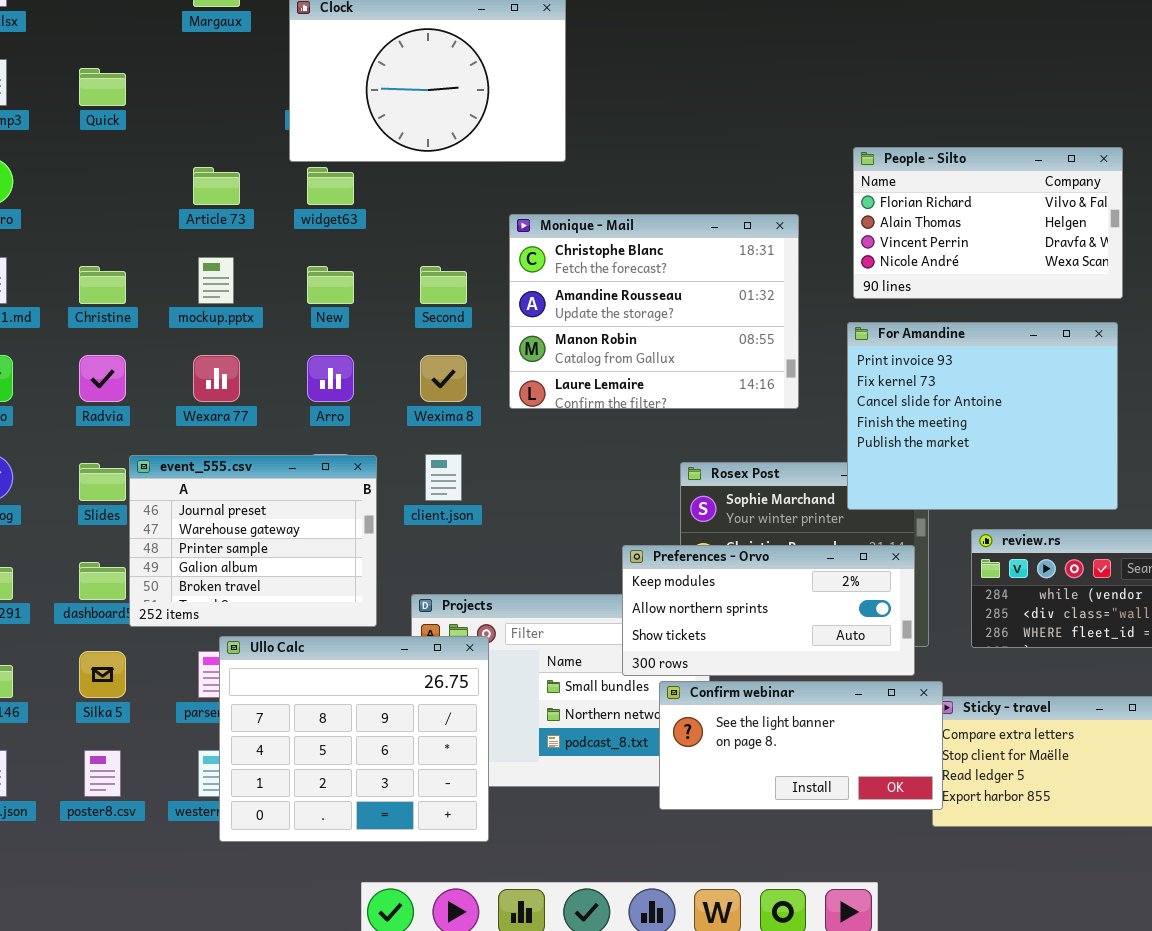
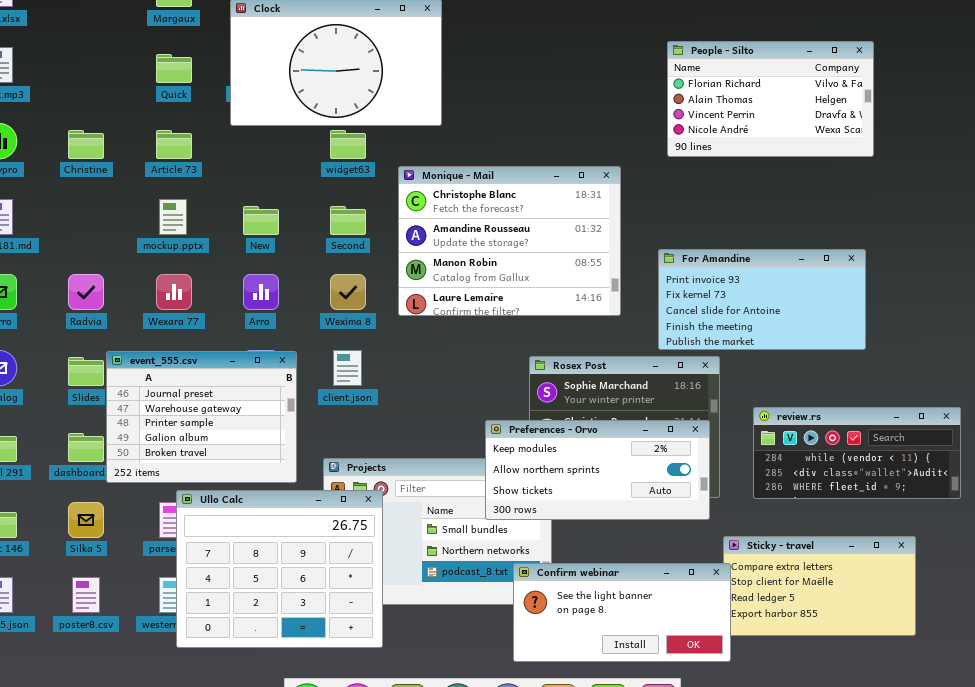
Quick: [79,68,126,106] -> [156,54,192,83], moved
People - Silto: [853,147,1123,299] -> [667,41,874,157], moved
widget63: [307,167,354,205] -> [330,130,366,159], moved
Christine: [79,266,126,304] -> [68,130,104,159], moved
For Amandine: [847,322,1118,510] -> [658,249,866,350], resized
Confirm webinar: [659,681,943,810] -> [513,563,731,662], moved

